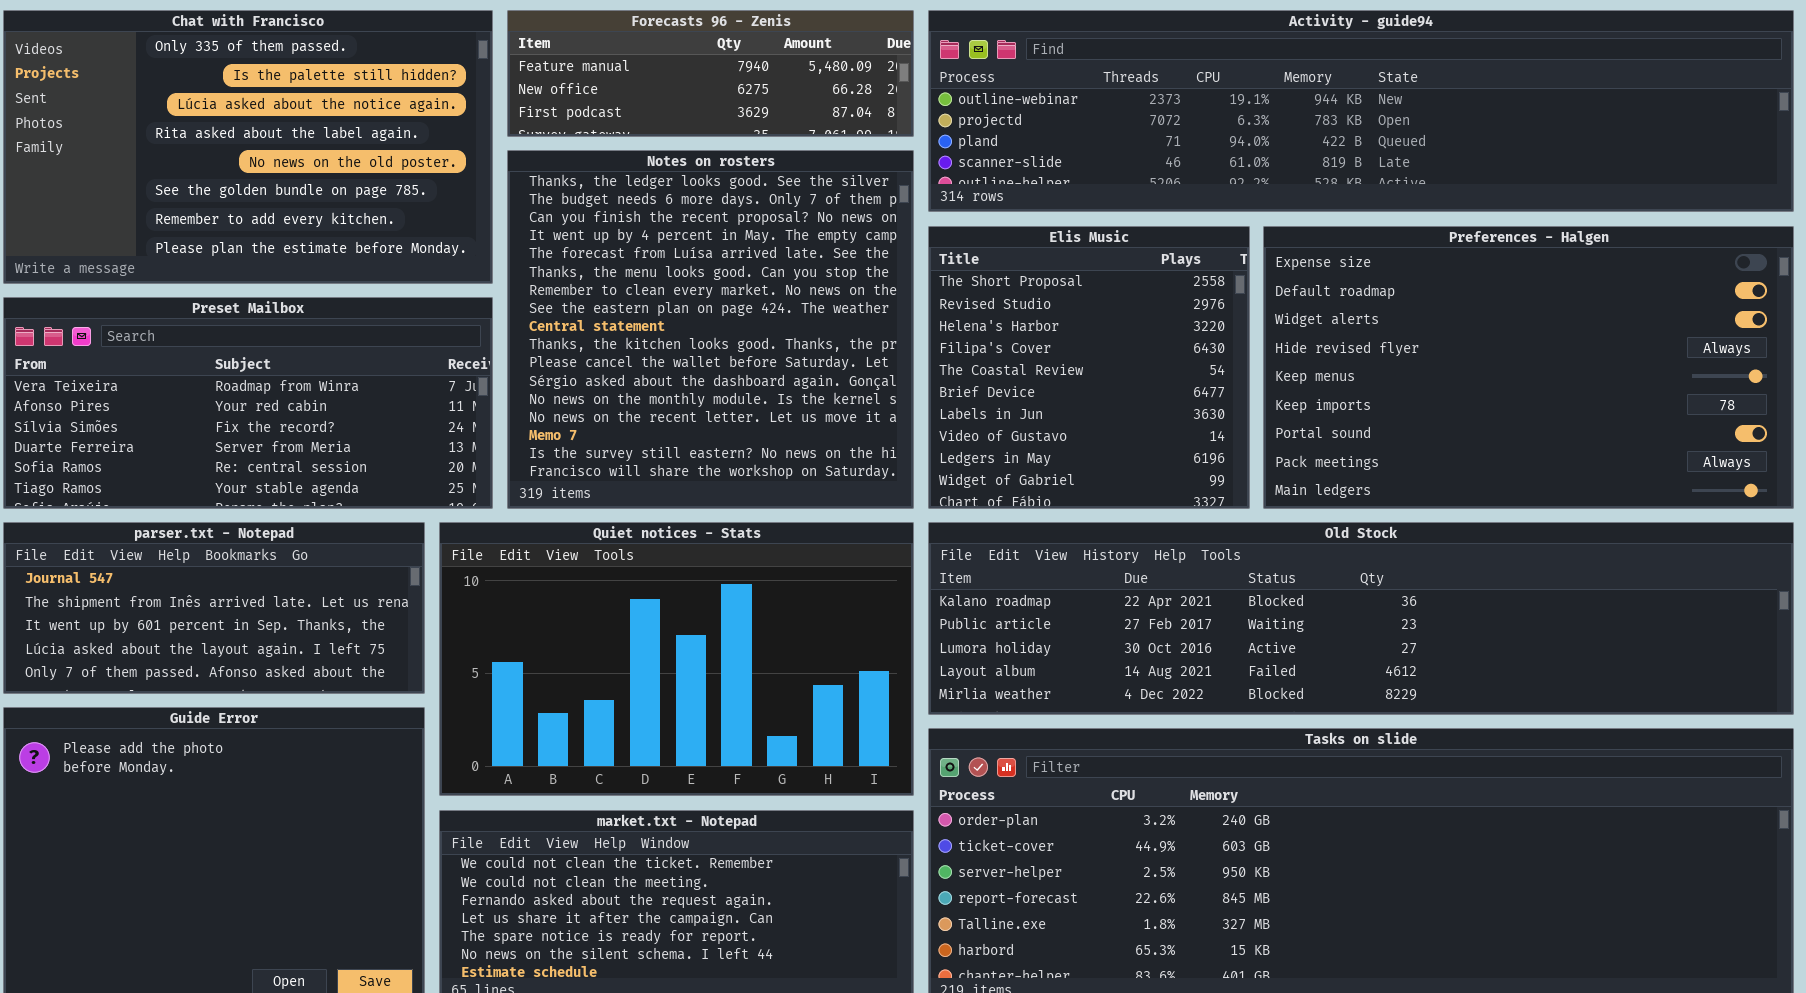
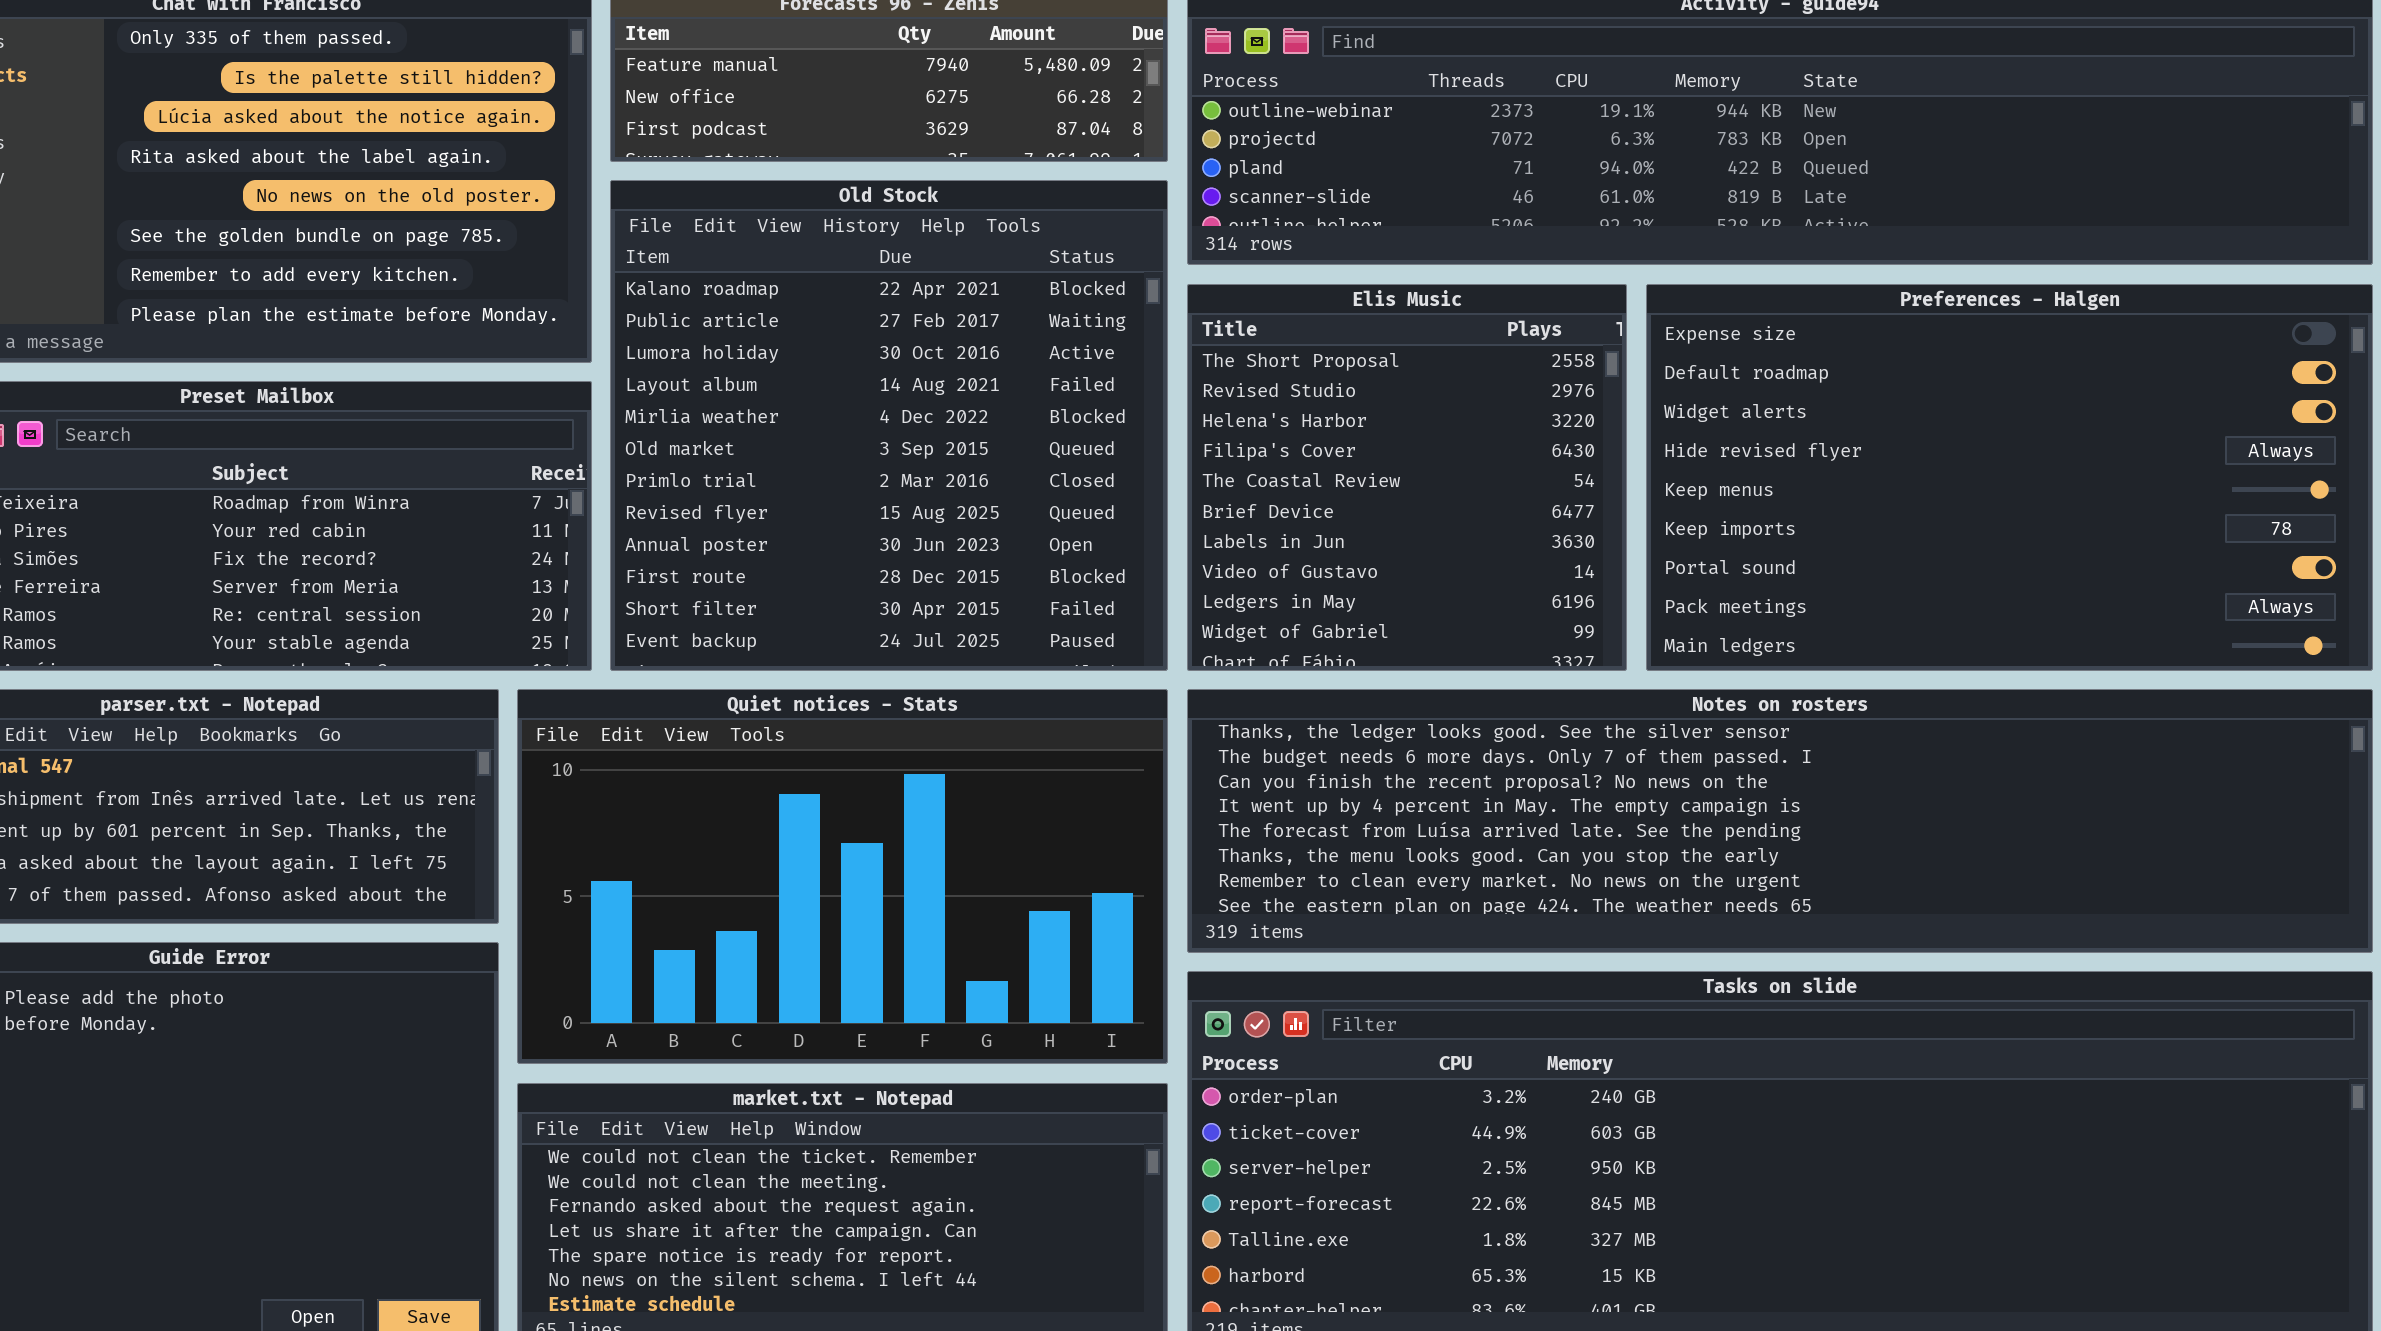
Notes on rosters: [507,150,914,509] -> [1187,689,2373,953], moved, resized
Old Stock: [928,522,1794,715] -> [610,180,1168,671], moved, resized

